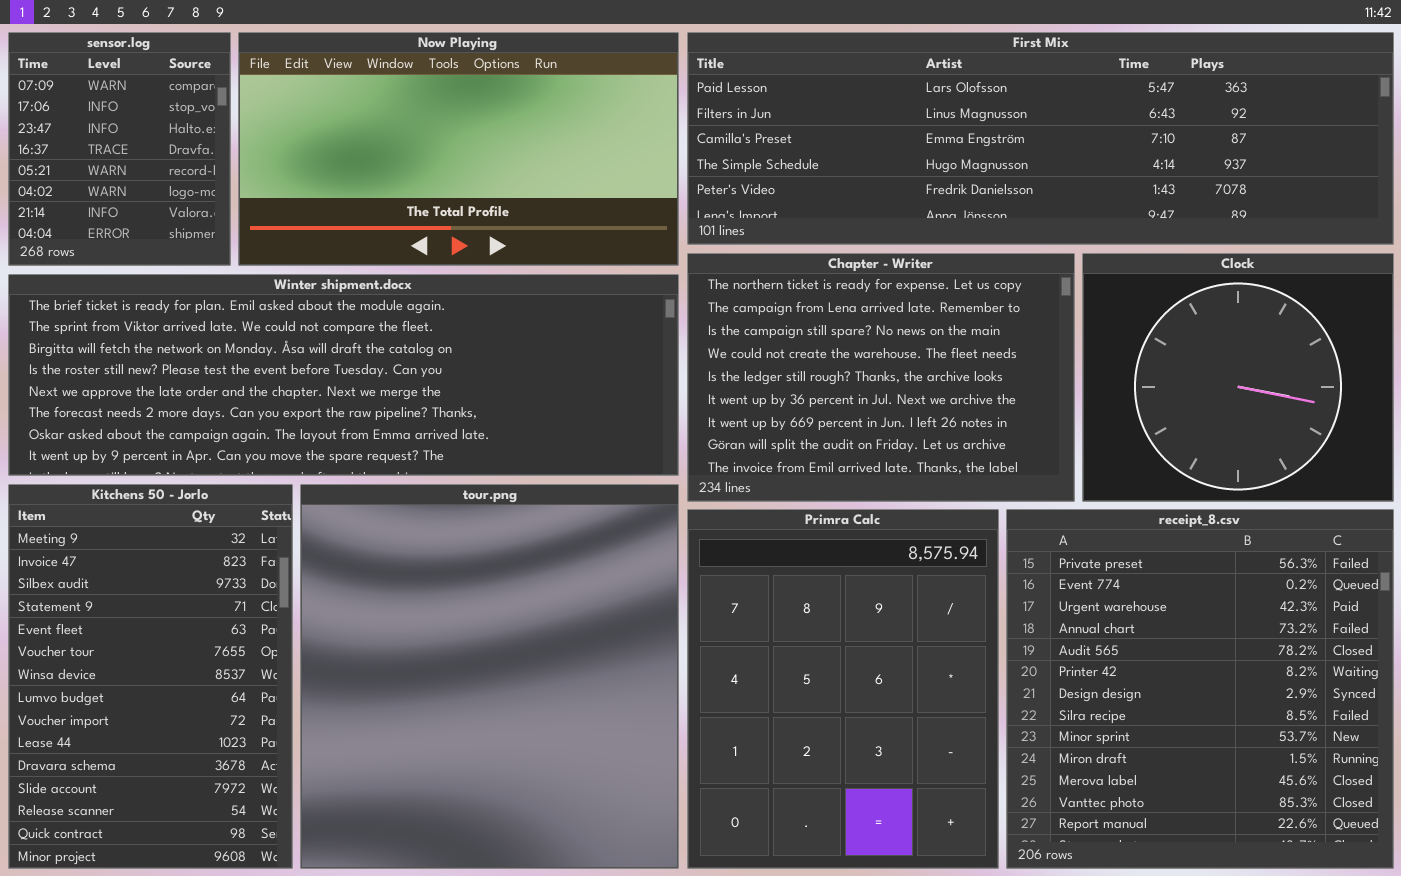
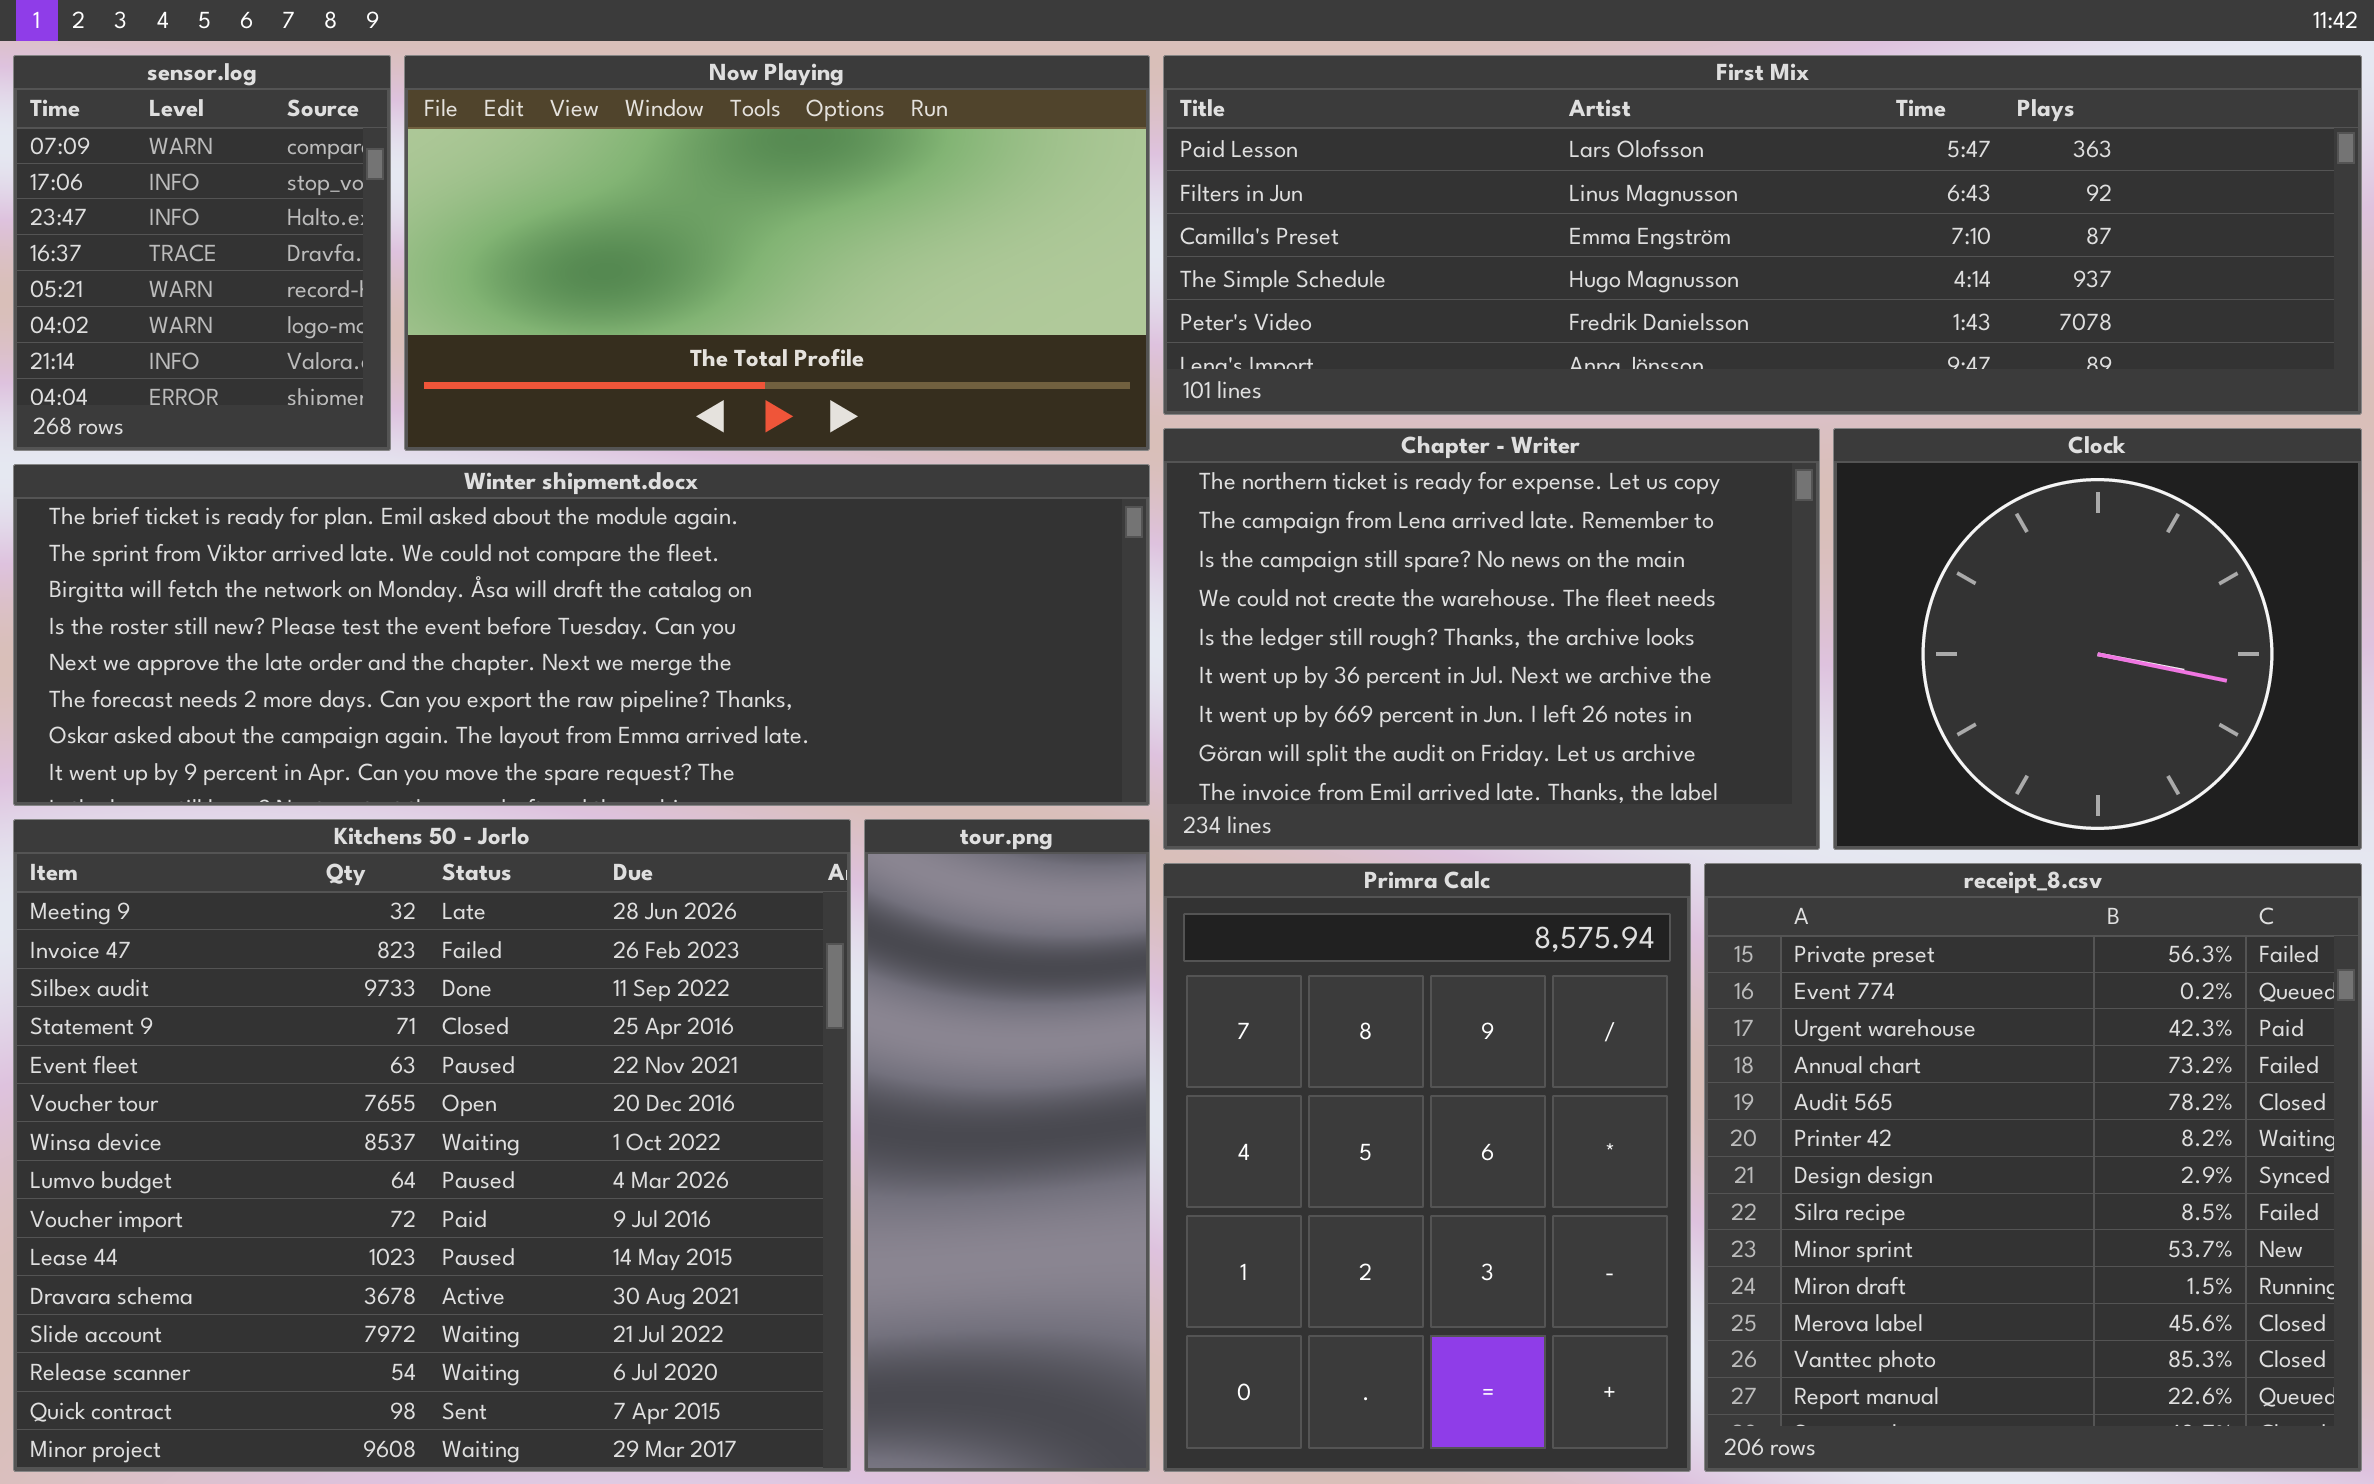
Kitchens 50 - Jorlo: [8,484,293,869] -> [13,819,851,1472], resized
tour.png: [300,484,679,869] -> [864,819,1150,1472], resized

